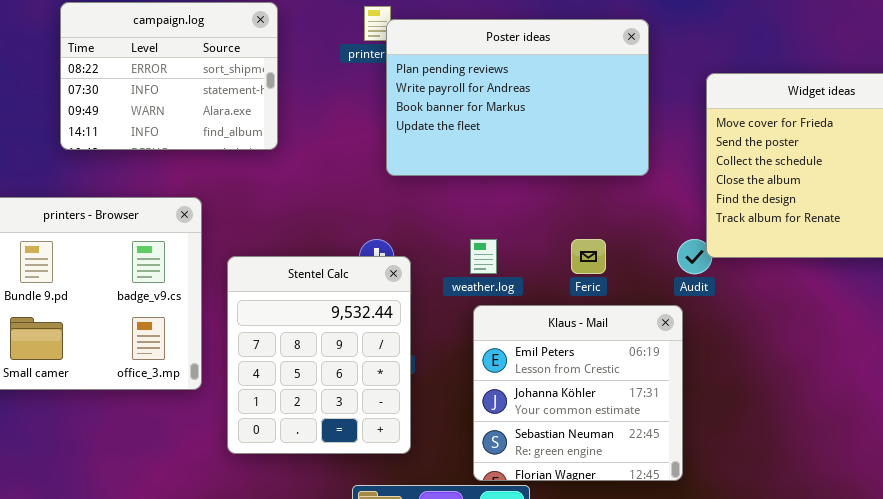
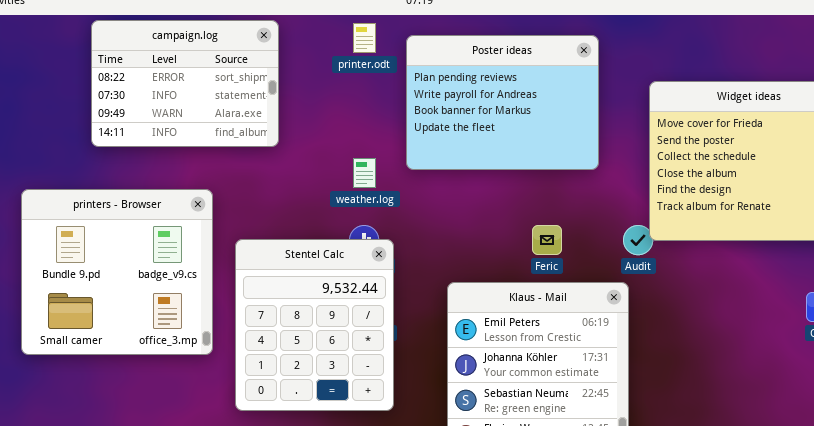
Poster ideas: [386,19,649,176] -> [406,35,599,170], resized
weather.log: [470,239,497,274] -> [353,158,376,188], moved

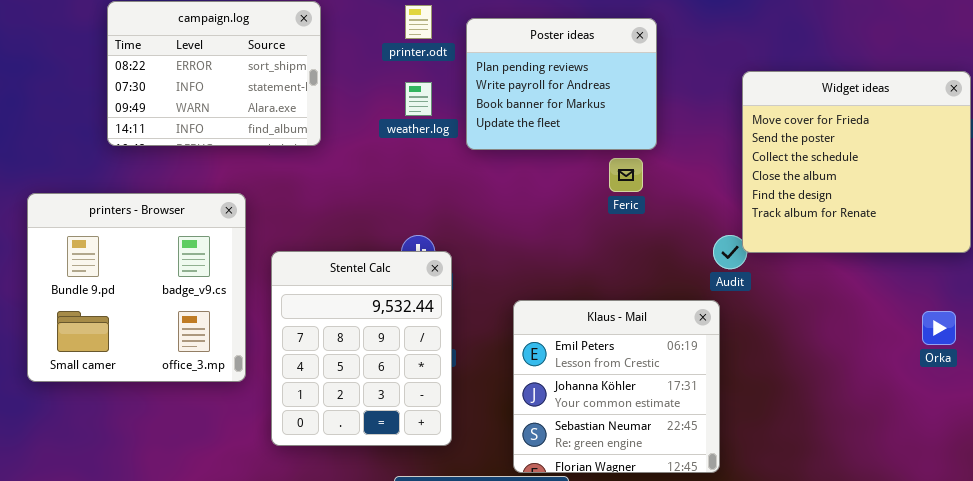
Poster ideas: [406,35,599,170] -> [466,18,657,150], resized
weather.log: [353,158,376,188] -> [405,82,432,116], moved
Feric: [532,225,562,255] -> [609,158,643,192], moved

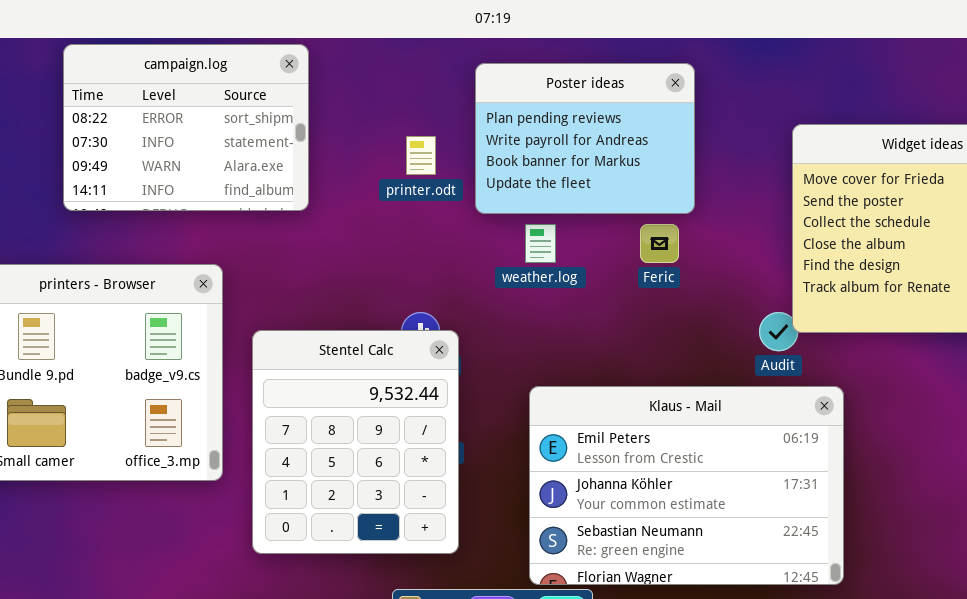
printer.odt: [405,5,432,39] -> [406,136,436,175], moved
weather.log: [405,82,432,116] -> [525,224,556,263], moved
Klaus - Mail: [513,300,720,473] -> [529,386,844,585], resized

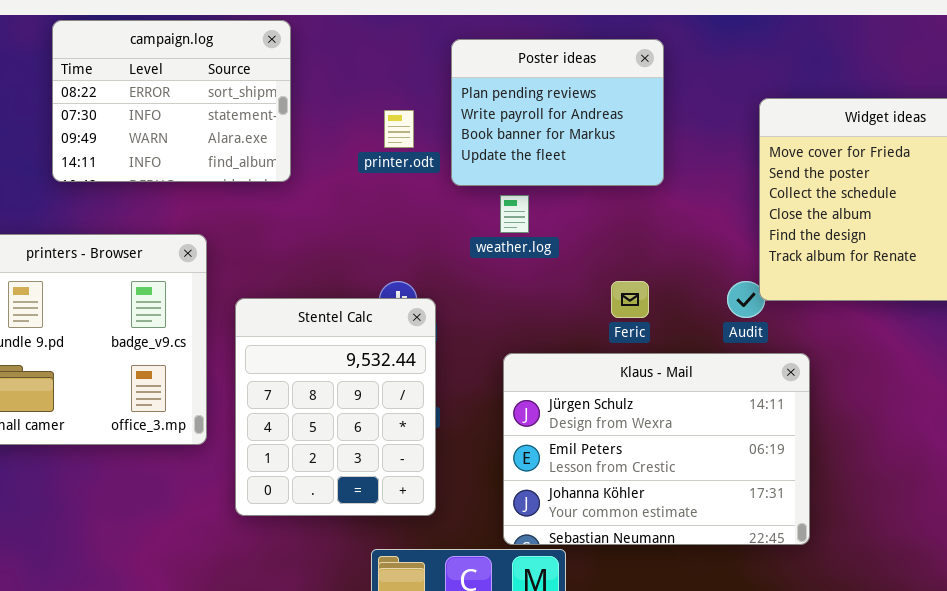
Feric: [640,224,679,263] -> [611,281,649,318], moved
Klaus - Mail: [529,386,844,585] -> [503,353,810,545], scrolled up 1 row

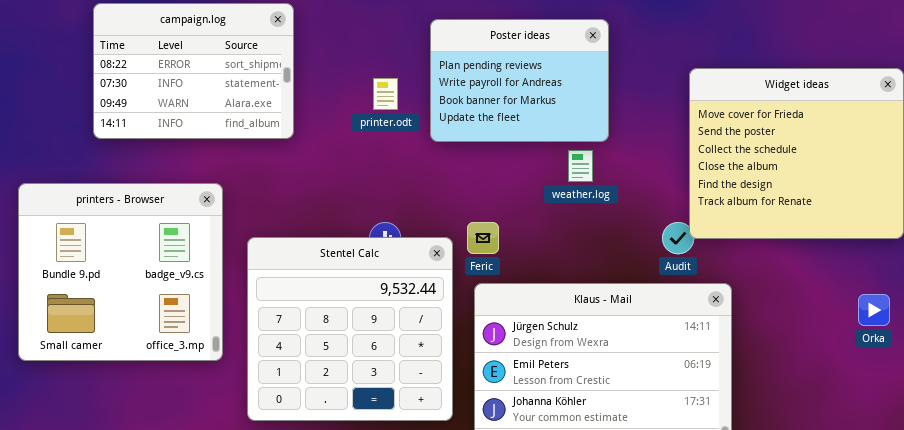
weather.log: [500,195,529,233] -> [568,150,593,182], moved
Feric: [611,281,649,318] -> [467,222,499,254], moved
Stentel Calc: [235,298,436,516] -> [247,237,453,421], resized

